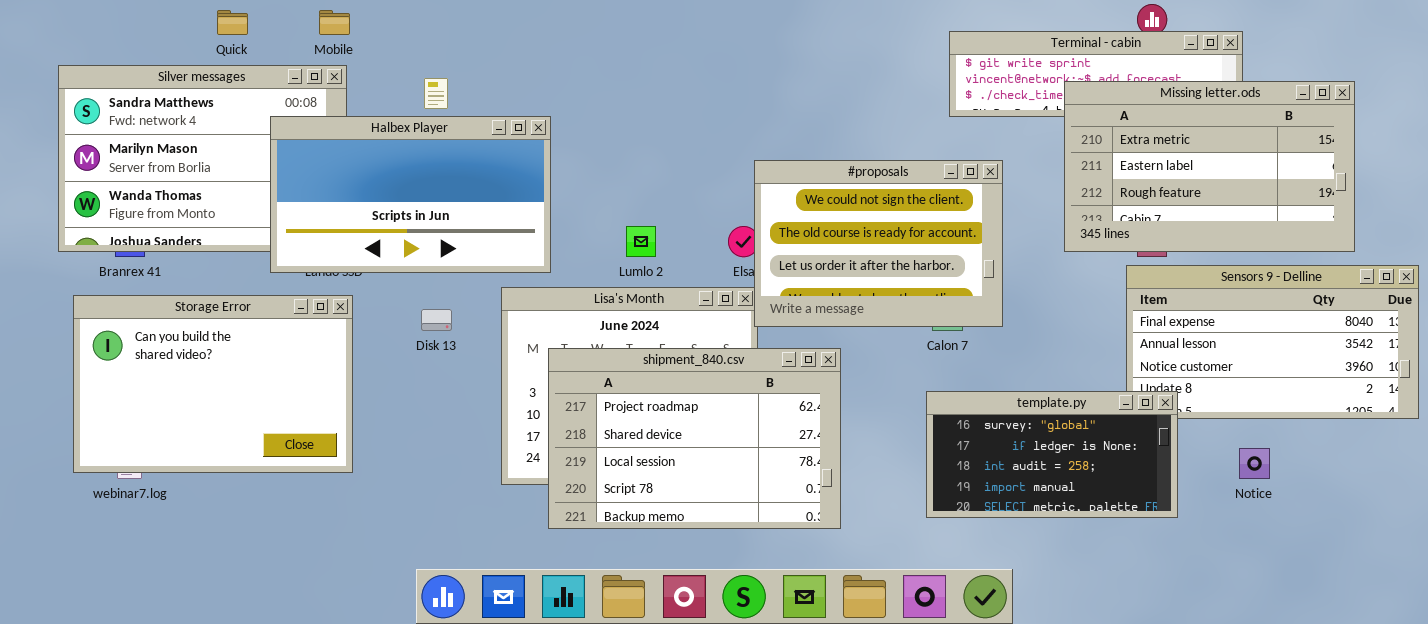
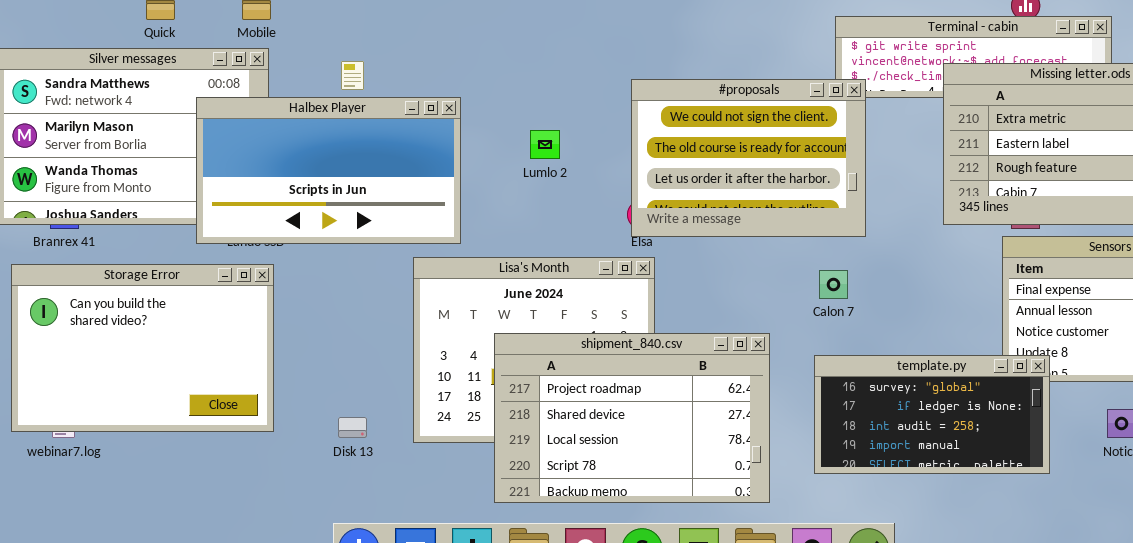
#proposals: [754,160,1003,327] -> [631,79,866,237], moved
Lumlo 2: [626,226,656,257] -> [530,130,560,159], moved
Disk 13: [421,309,452,331] -> [338,417,367,438], moved
shipment_840.csv: [548,348,841,529] -> [494,333,770,503], moved

